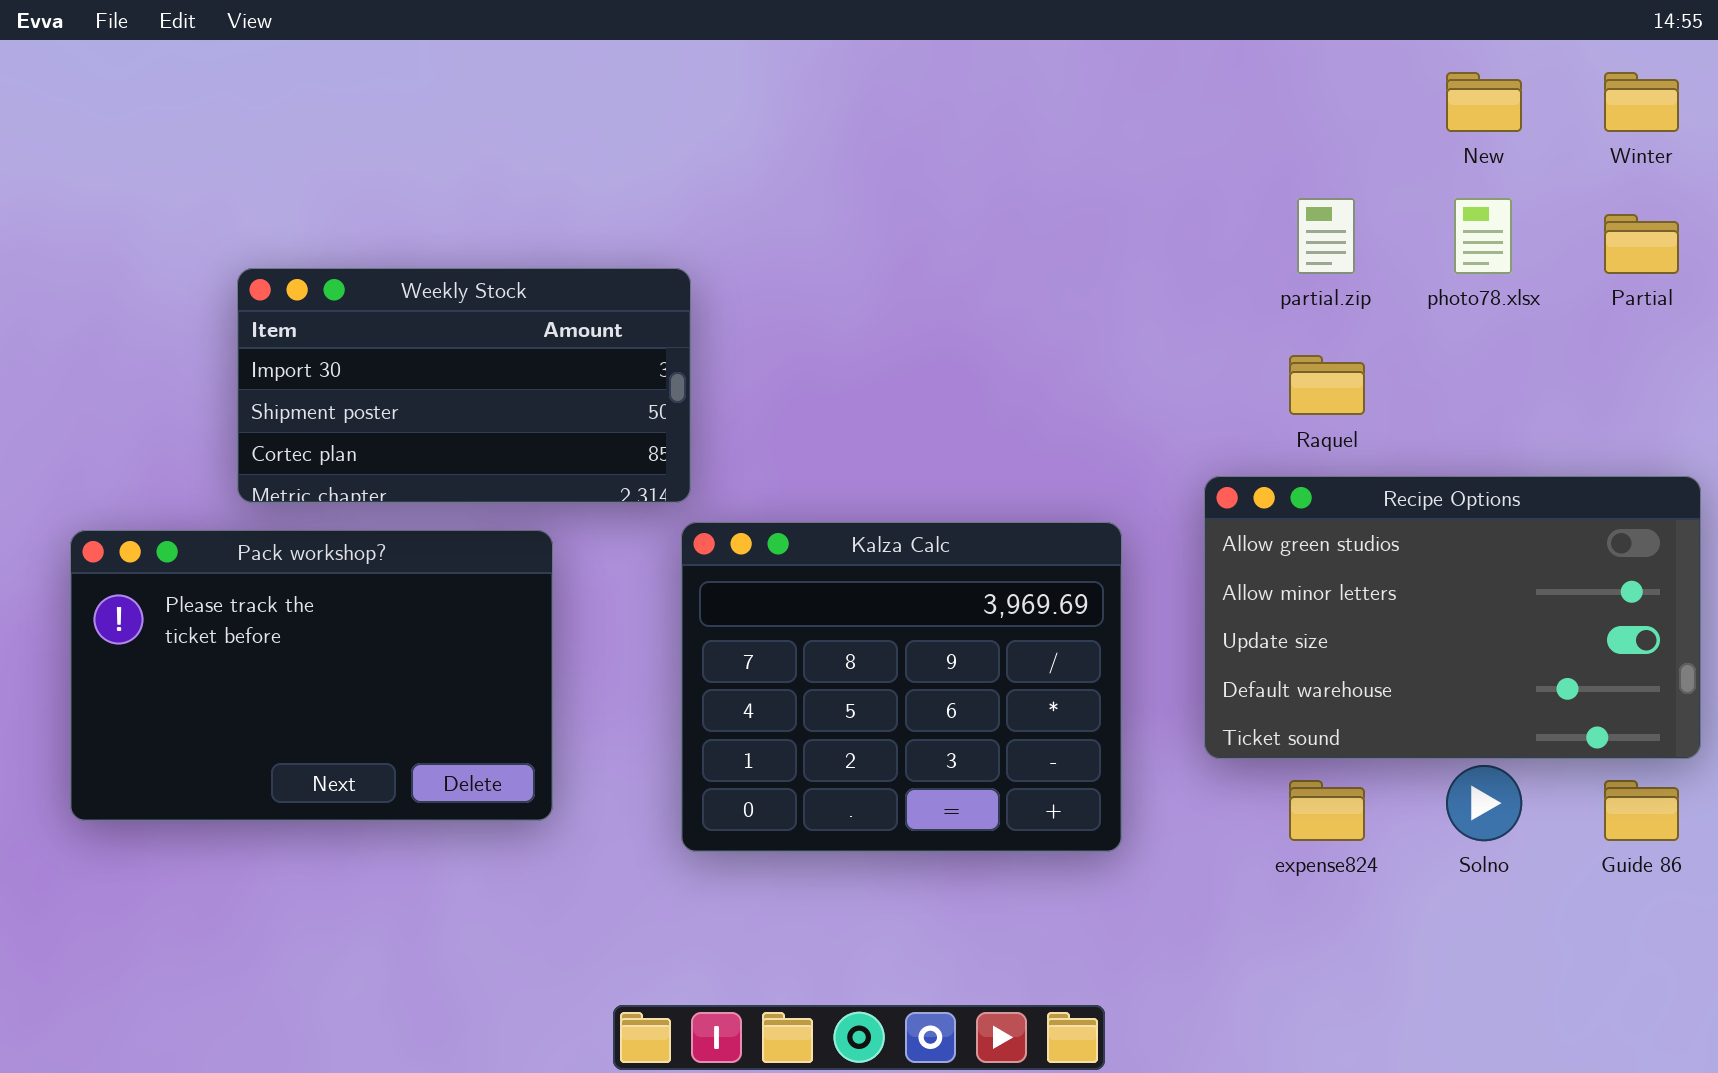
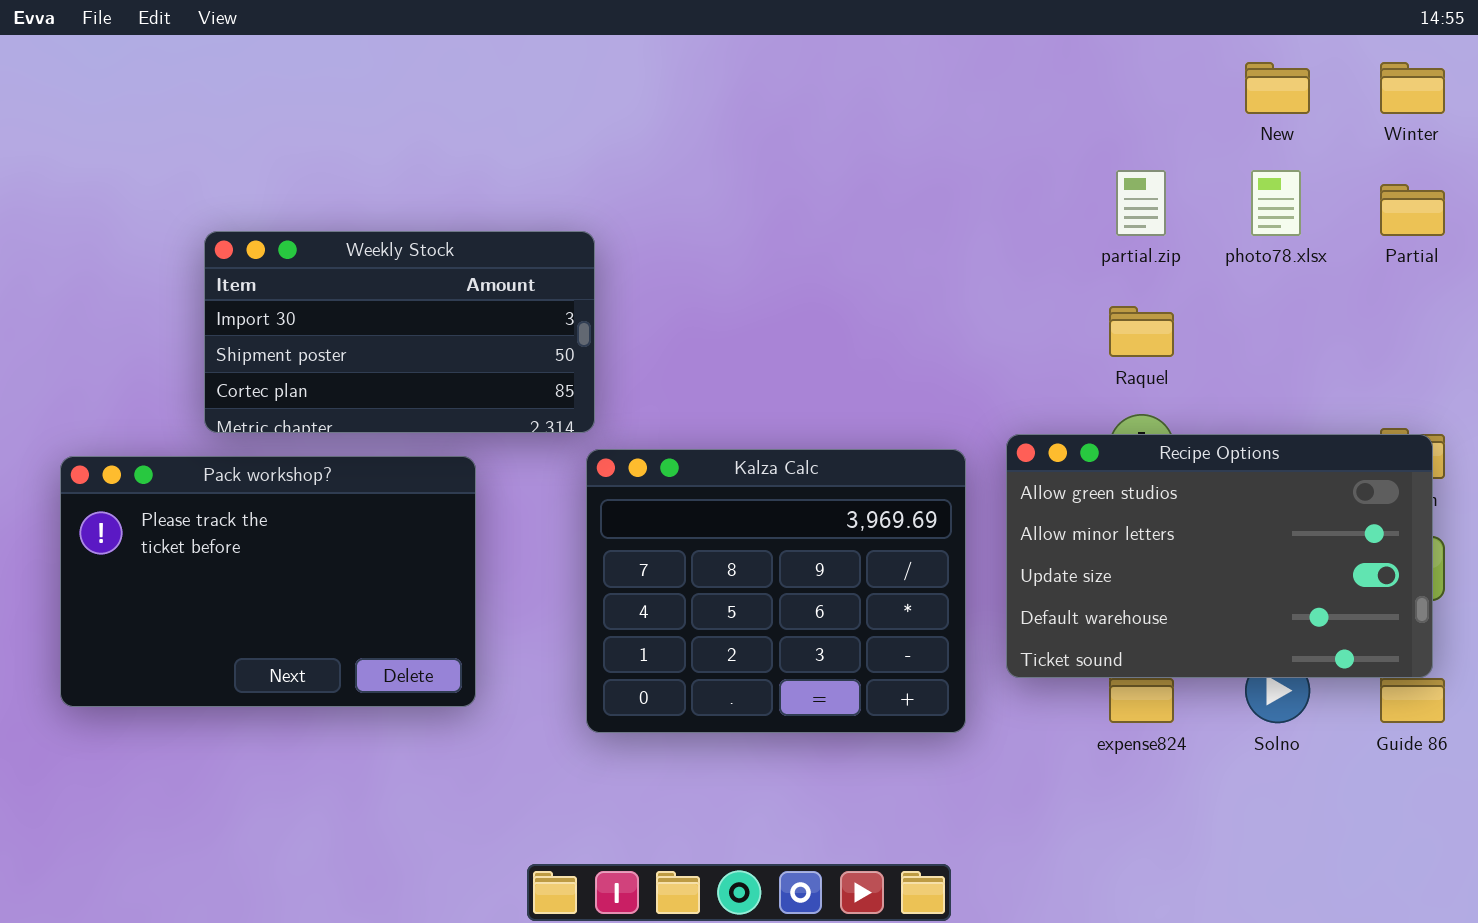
Recipe Options: [1204,476,1701,759] -> [1006,434,1433,678], moved

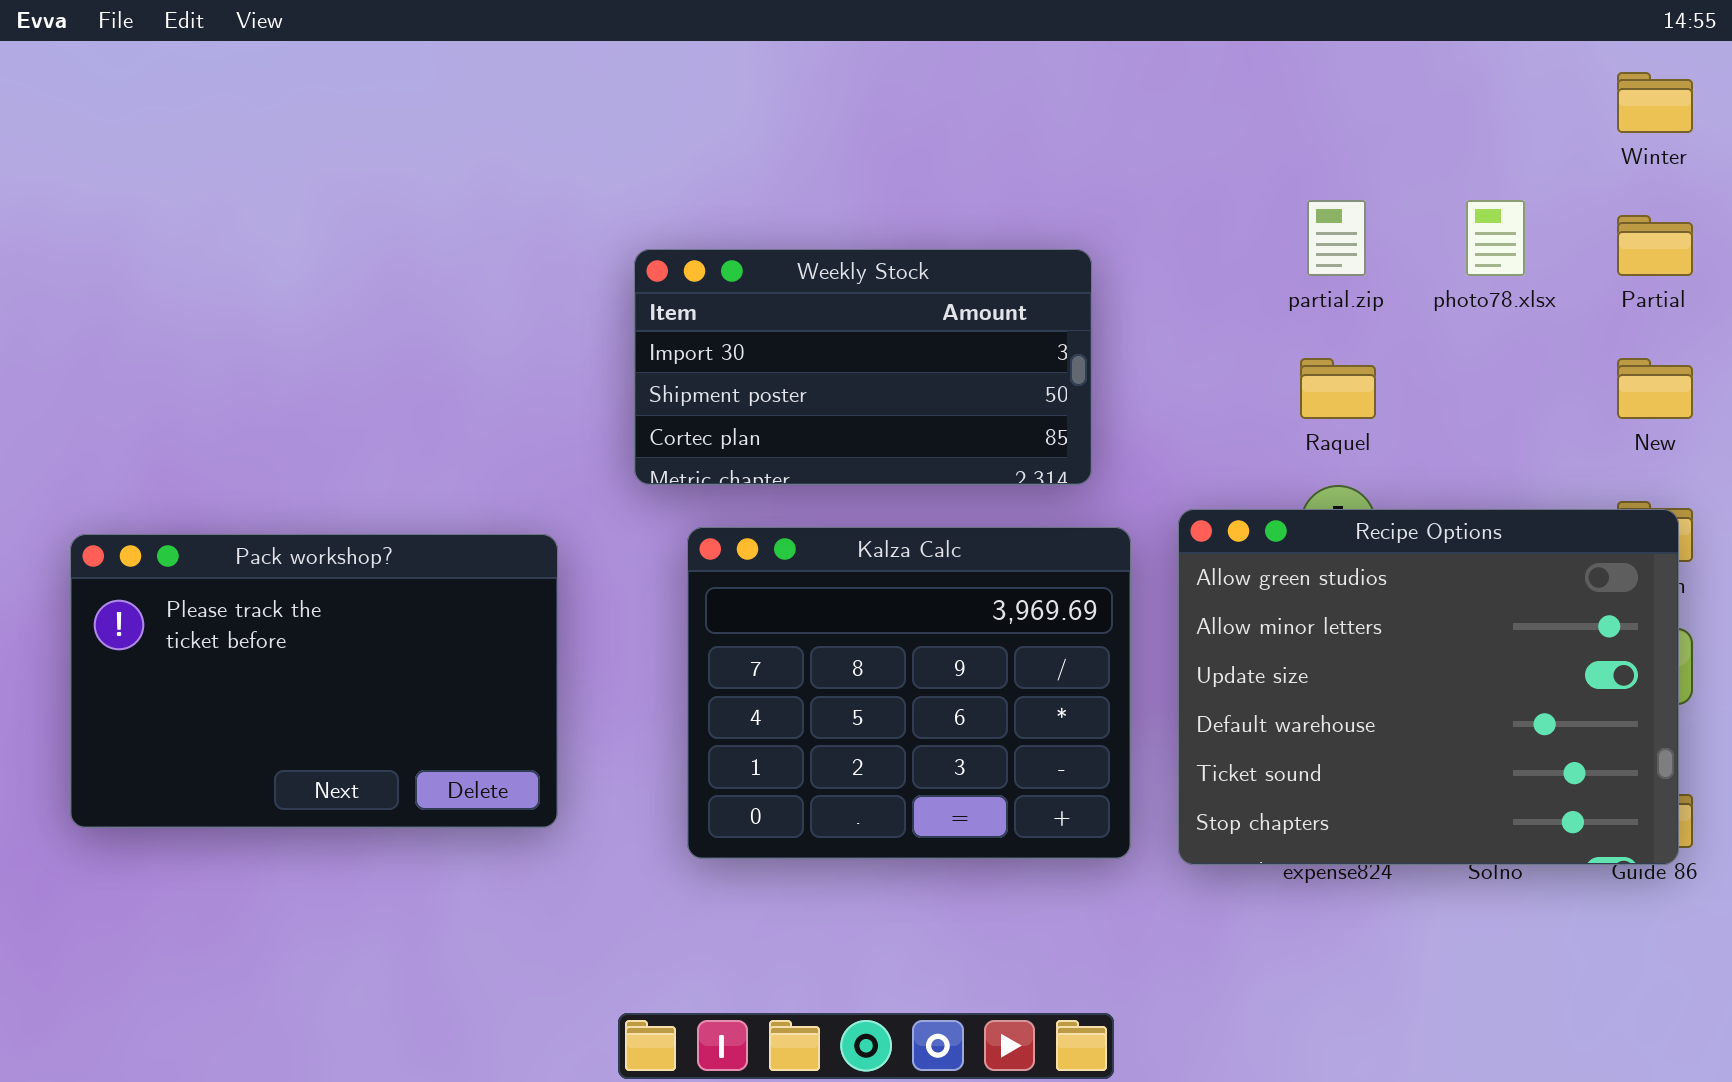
New: [1245,62,1310,114] -> [1617,358,1693,419], moved
Weekly Stock: [204,231,595,433] -> [634,249,1092,485], moved
Recipe Options: [1006,434,1433,678] -> [1178,509,1679,865], resized

